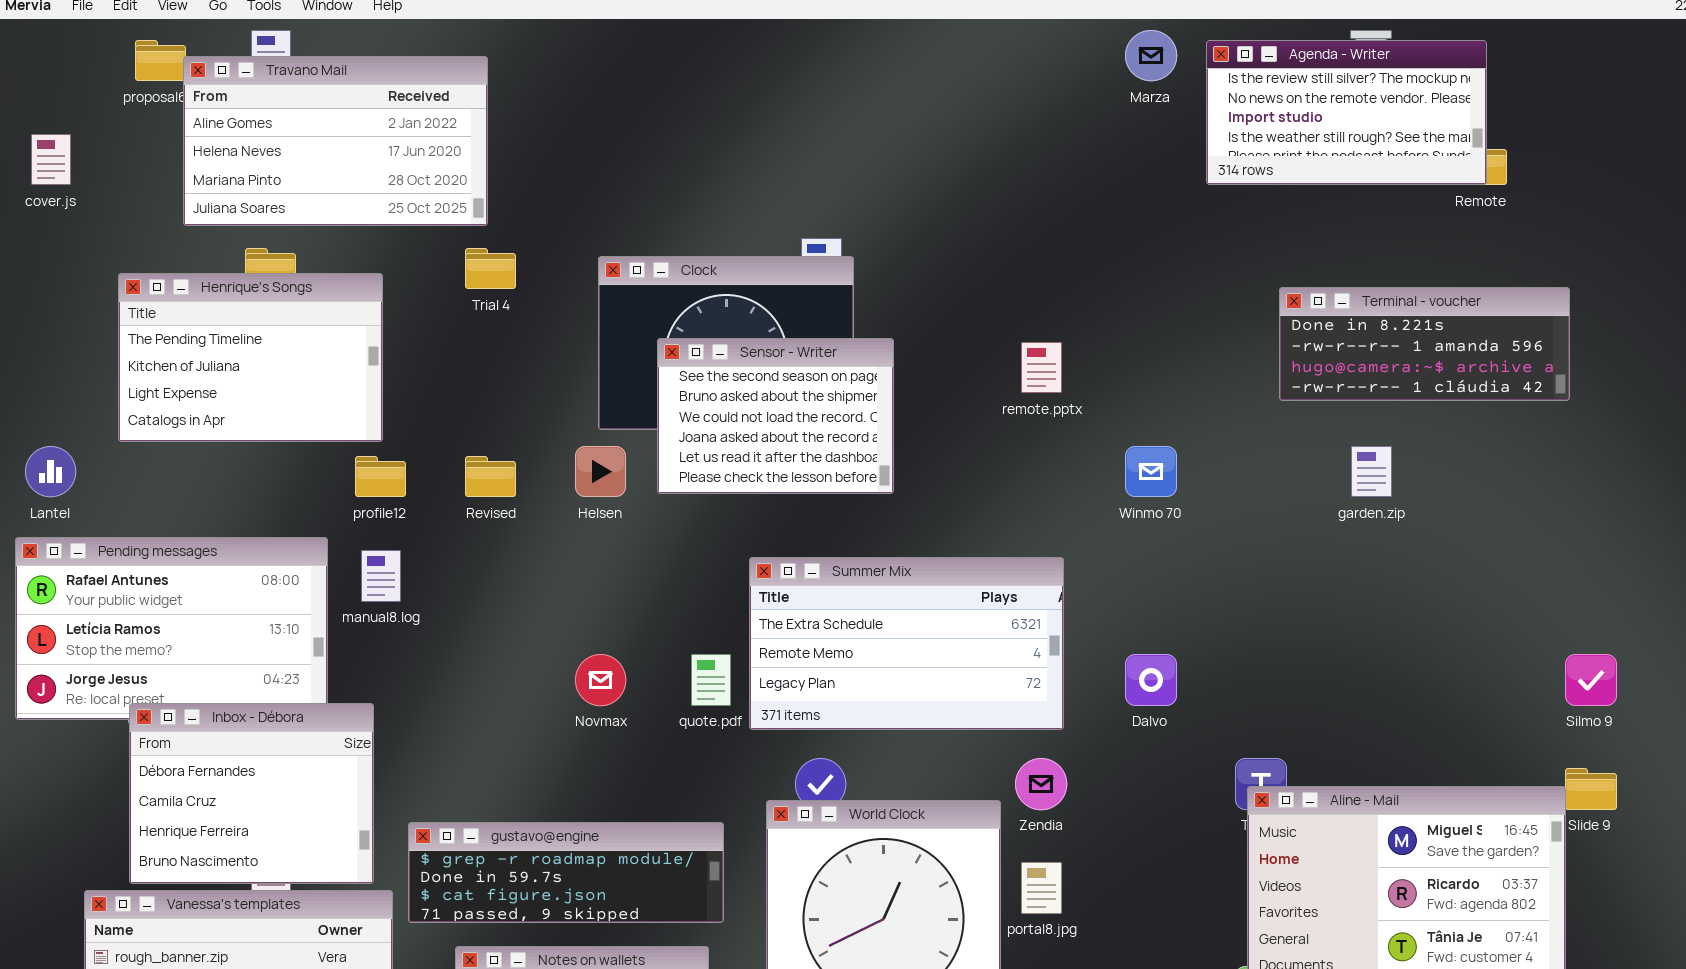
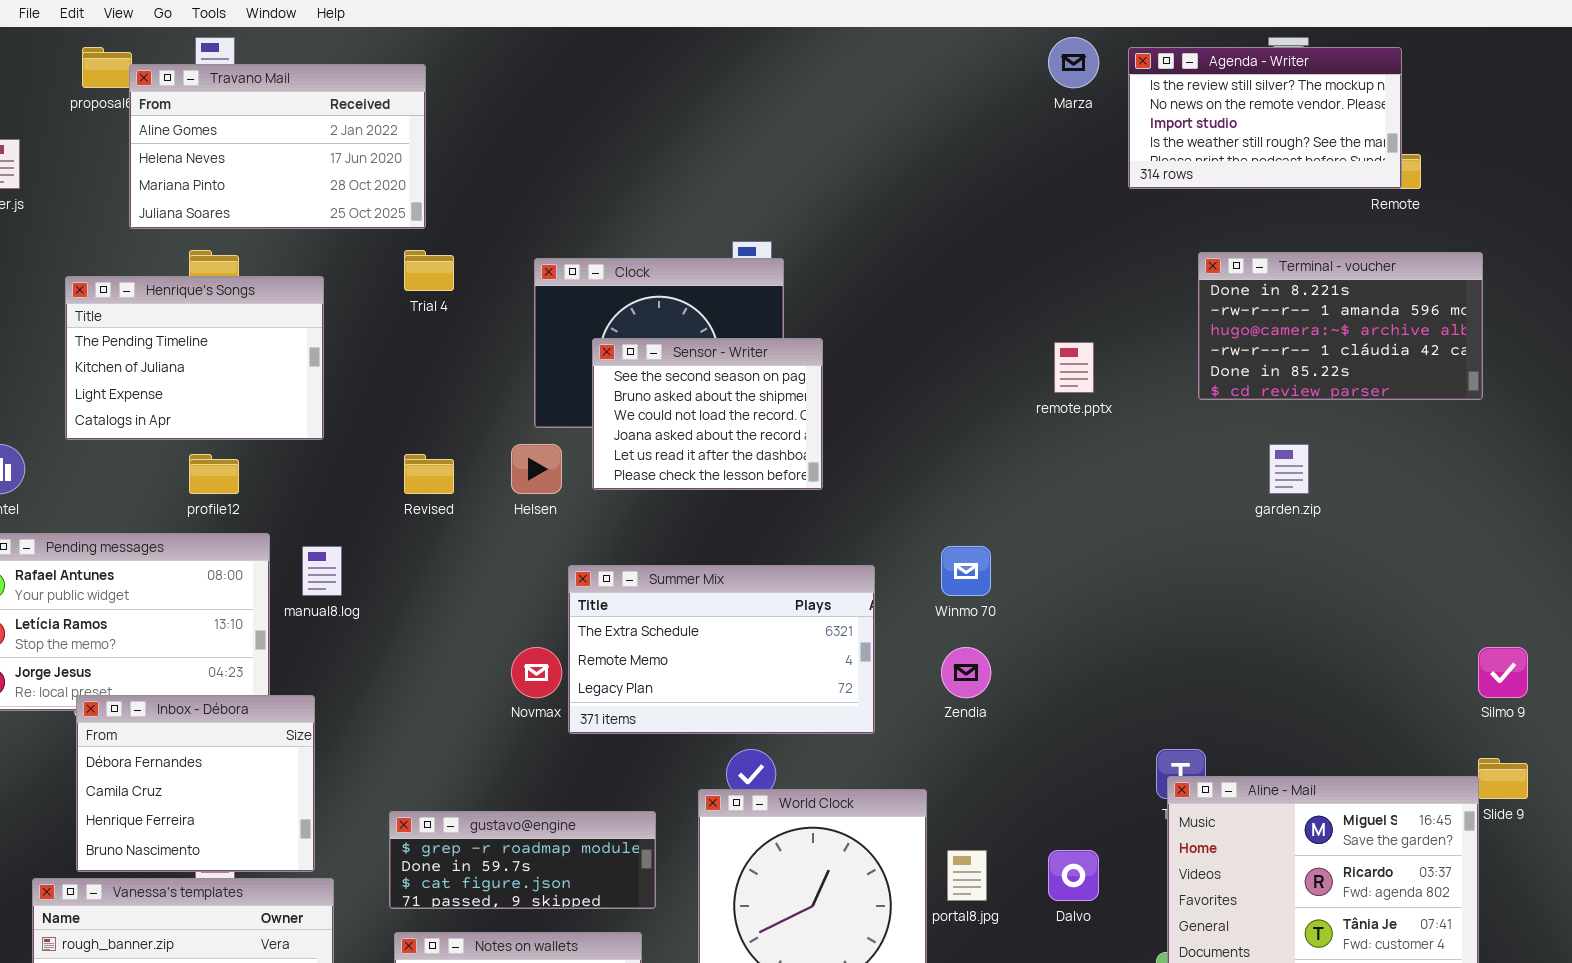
Terminal - voucher: [1279,287,1570,401] -> [1198,252,1483,400], resized
remote.pptx: [1021,342,1062,393] -> [1054,342,1094,393], moved
Winmo 70: [1125,446,1177,497] -> [941,546,991,596], moved
profile12: [355,456,406,497] -> [189,454,239,494], moved
Summer Mix: [749,557,1064,730] -> [568,565,875,734], moved
Dalvo: [1125,654,1177,706] -> [1048,850,1099,901], moved
Zendia: [1015,758,1067,810] -> [941,647,991,698], moved
gustavo@engine: [408,822,724,923] -> [389,811,656,909], resized

